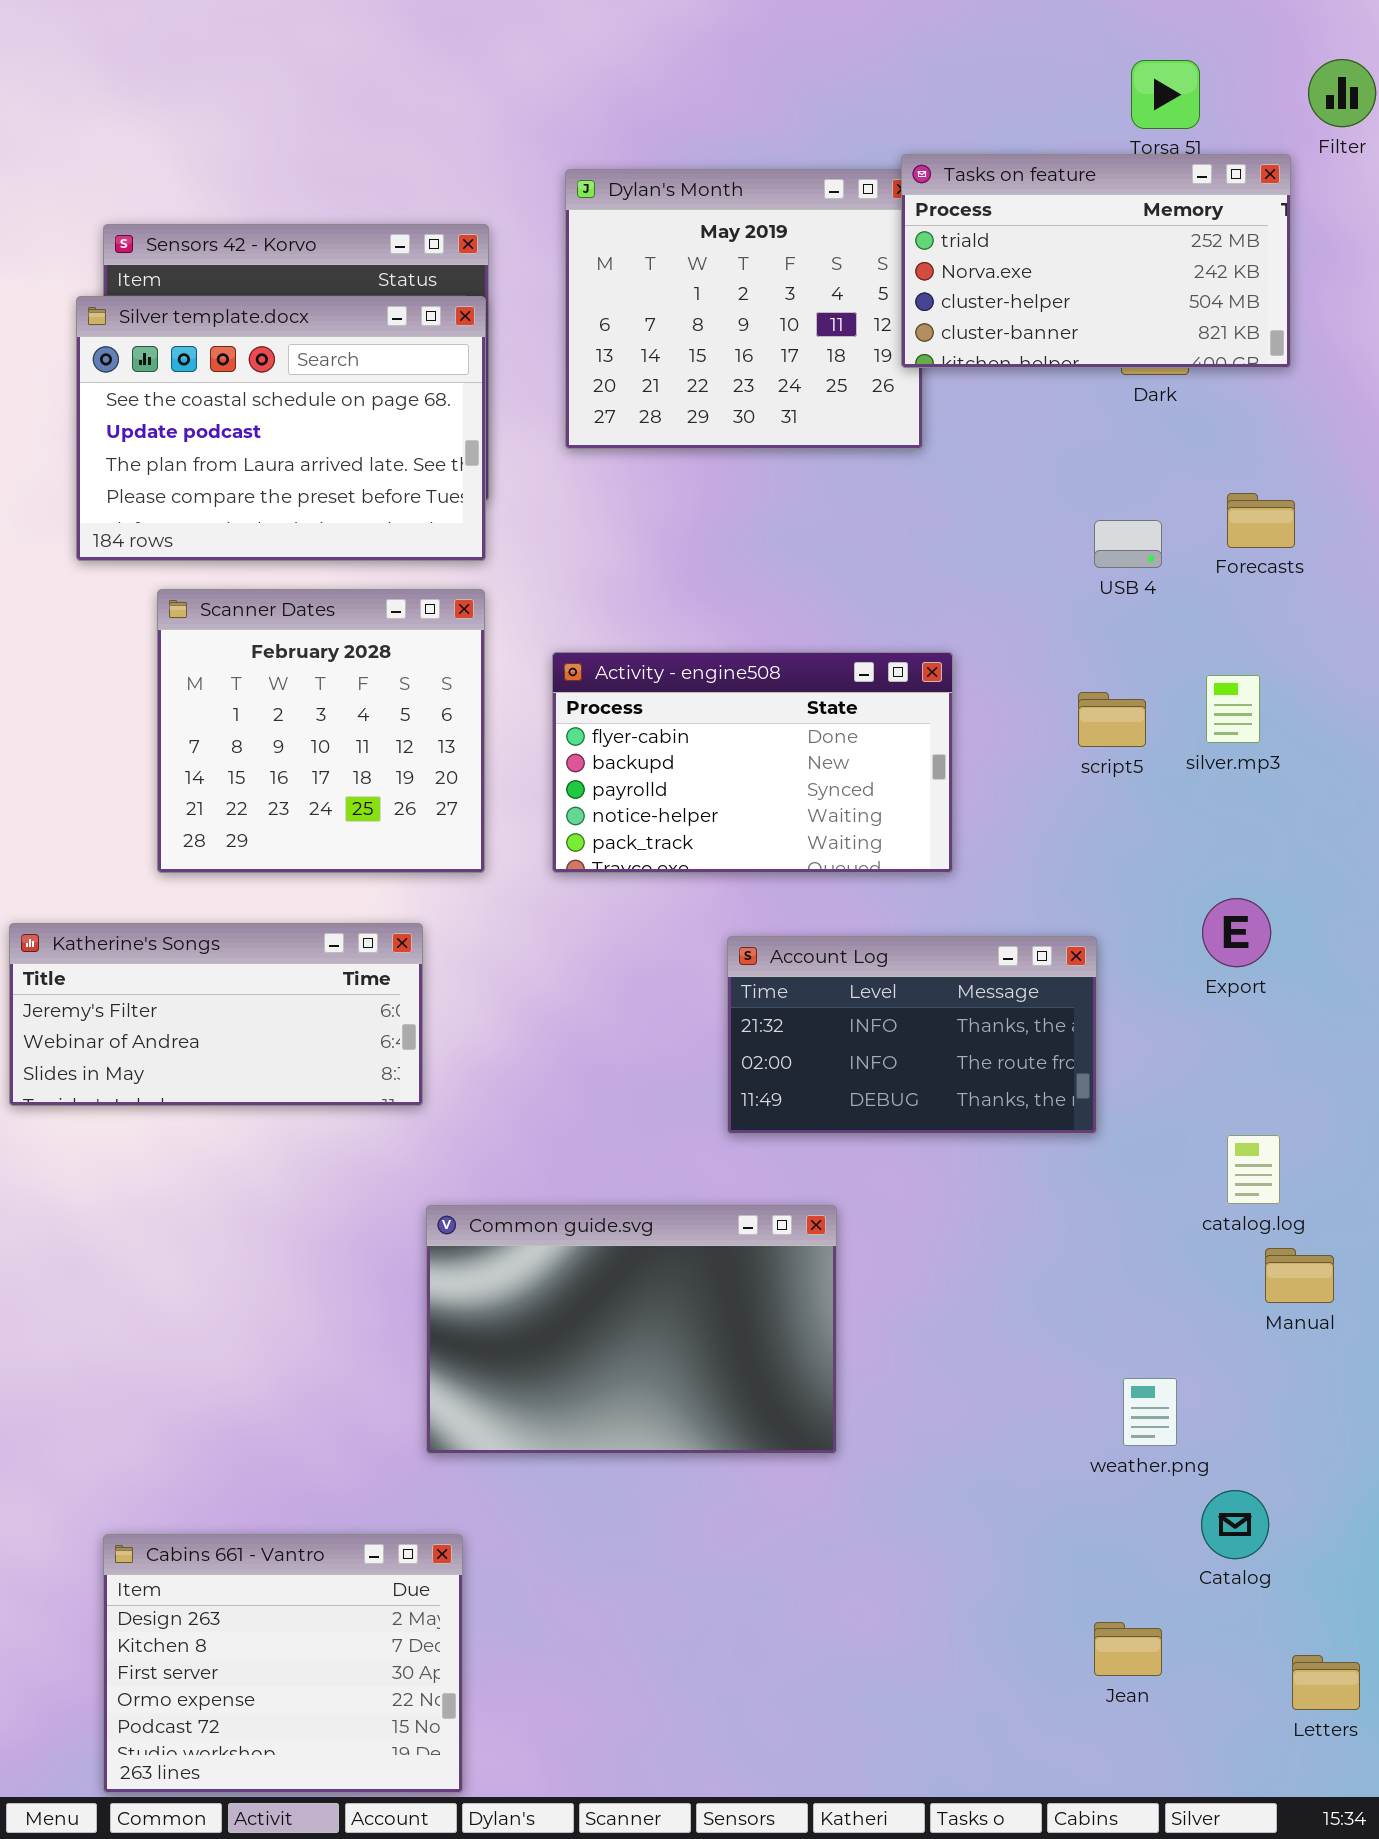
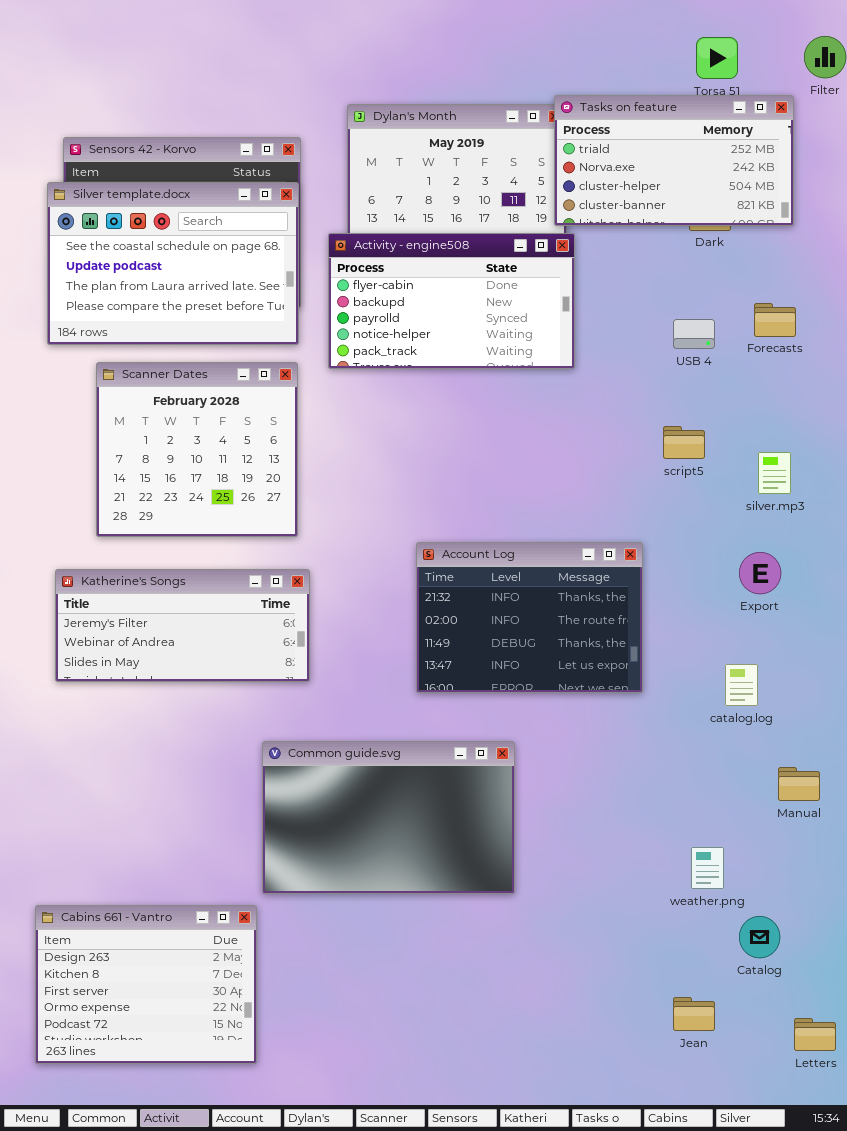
Activity - engine508: [552,652,953,873] -> [328,233,575,369], moved
silver.mp3: [1206,675,1260,743] -> [758,452,791,494], moved
Katherine's Songs: [9,923,423,1106] -> [55,569,310,682], moved
Account Log: [727,936,1097,1134] -> [416,542,643,693], moved, resized
catalog.log: [1227,1135,1280,1204] -> [725,664,758,706], moved
Cabins 661 - Vantro: [103,1534,463,1793] -> [35,905,257,1064], moved

